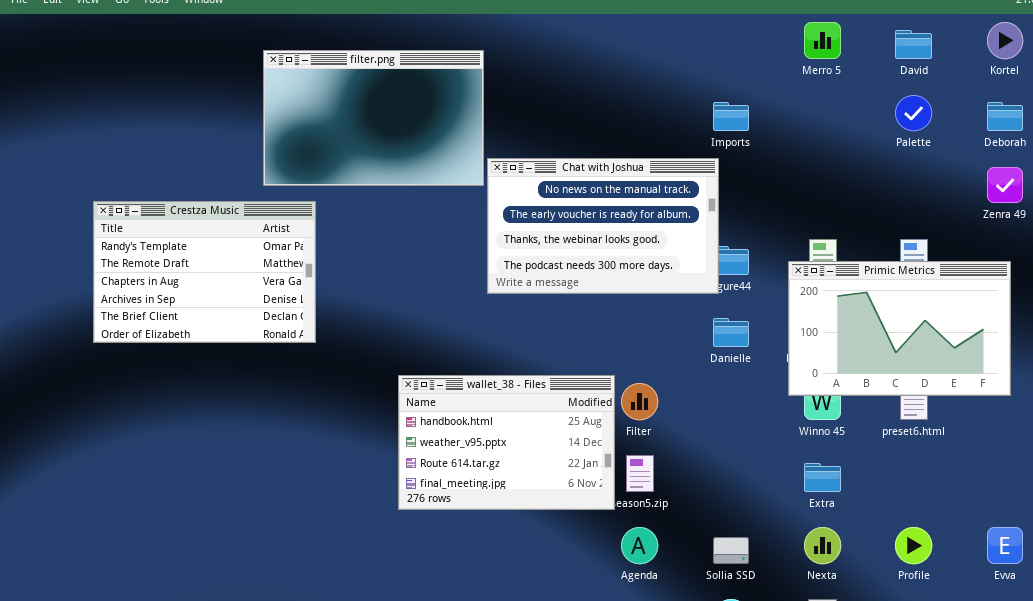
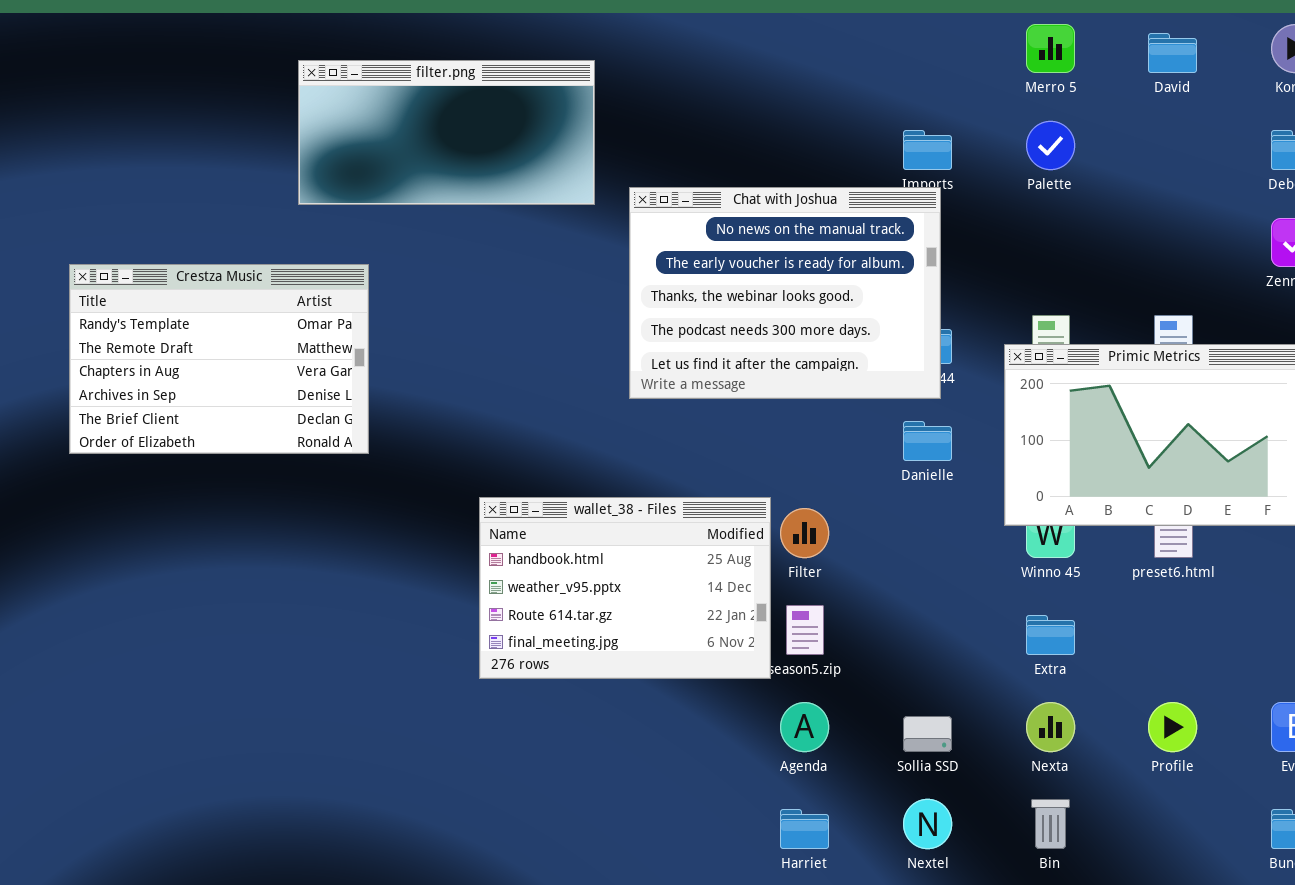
filter.png: [263,50,484,186] -> [298,60,595,205], resized
Palette: [895,95,932,131] -> [1026,121,1075,170], moved
Chat with Joshua: [487,158,719,294] -> [629,187,941,399], moved, resized

